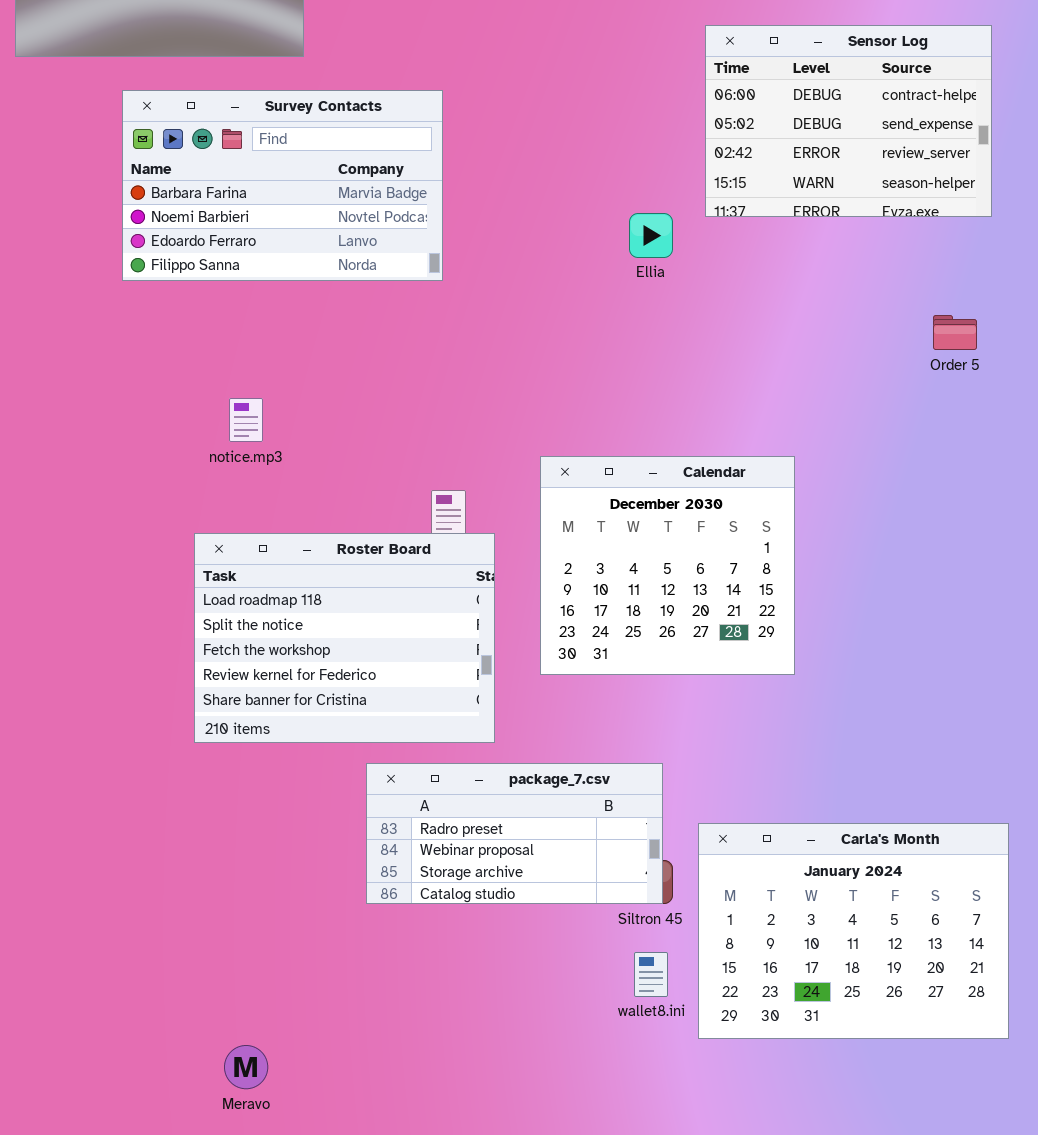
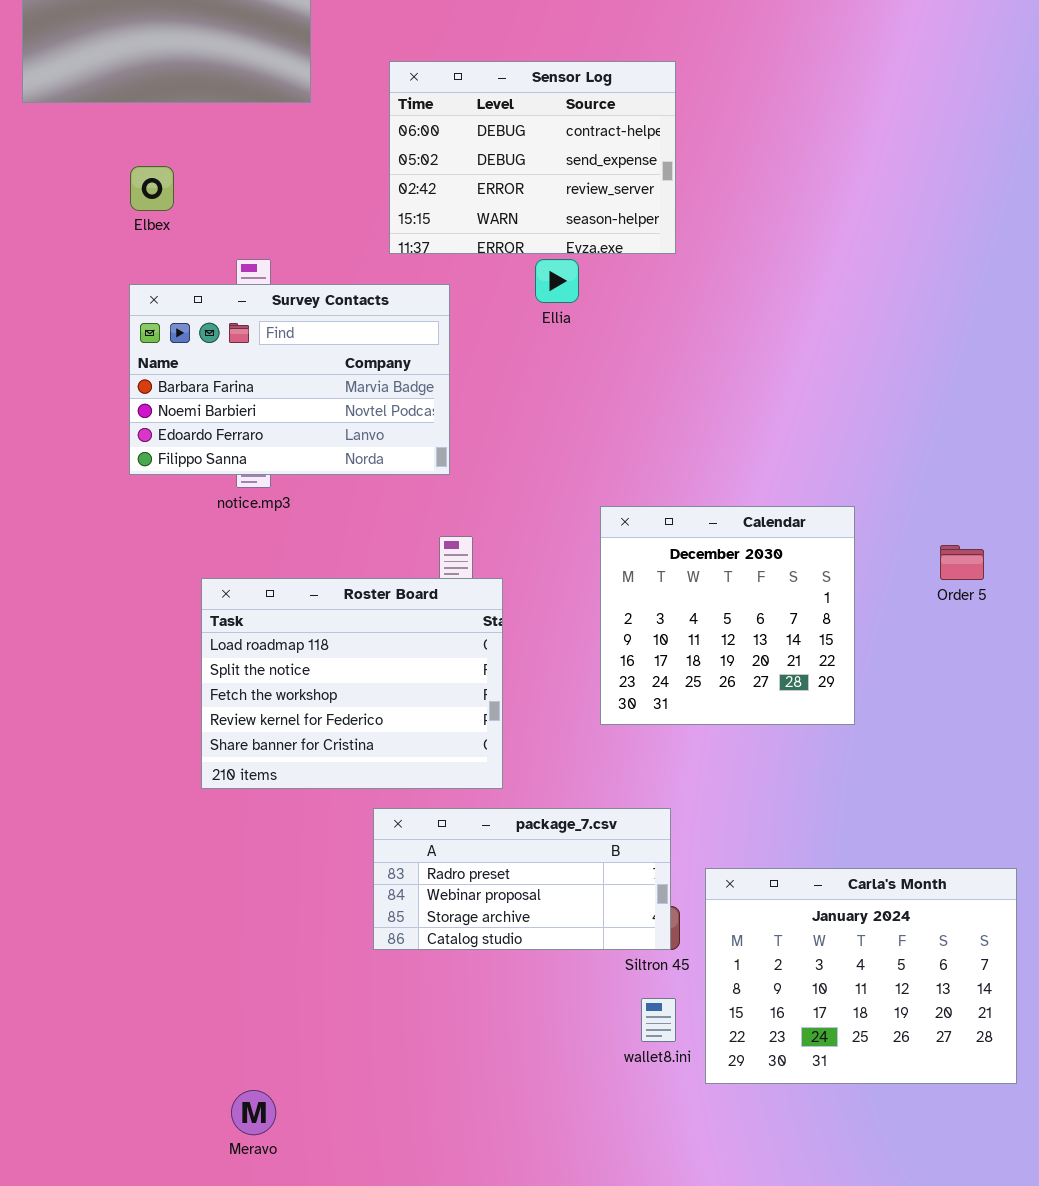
Sensor Log: [705,25,992,217] -> [389,61,676,254], moved
Survey Contacts: [122,90,443,281] -> [129,284,450,475], moved
Ellia: [629,213,673,258] -> [535,259,579,303], moved
Order 5: [933,315,977,350] -> [940,545,984,580], moved
Calendar: [540,456,795,675] -> [600,506,855,725], moved

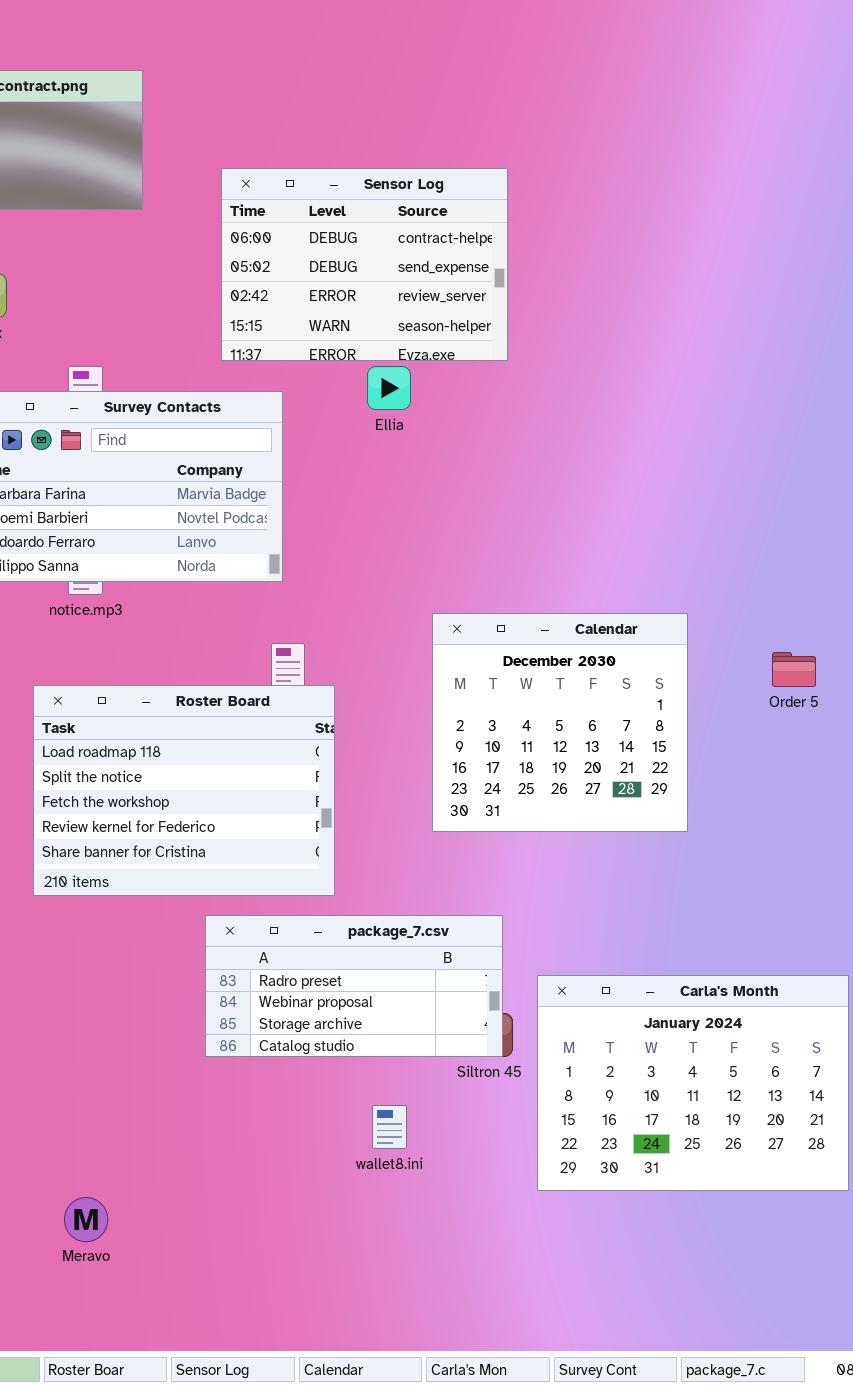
wallet8.ini: [641,998,676,1042] -> [372,1105,407,1149], moved

